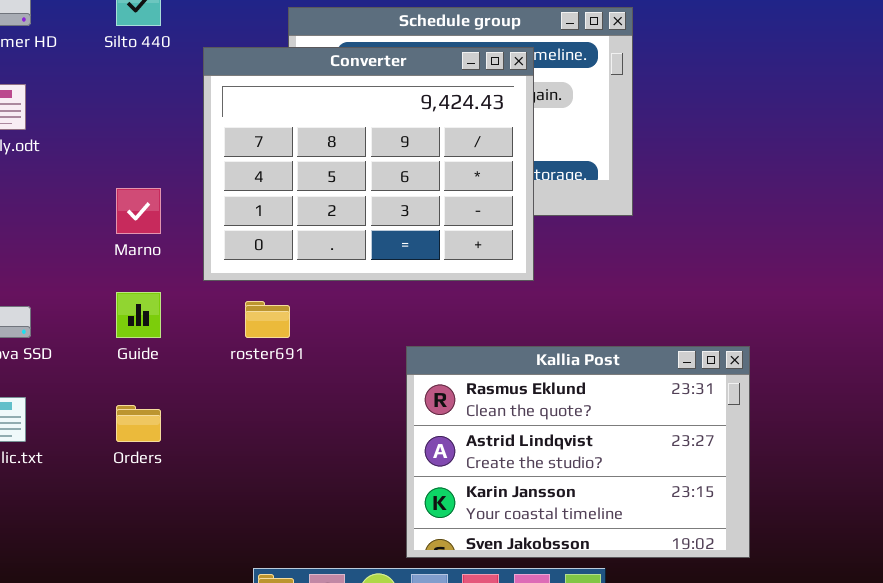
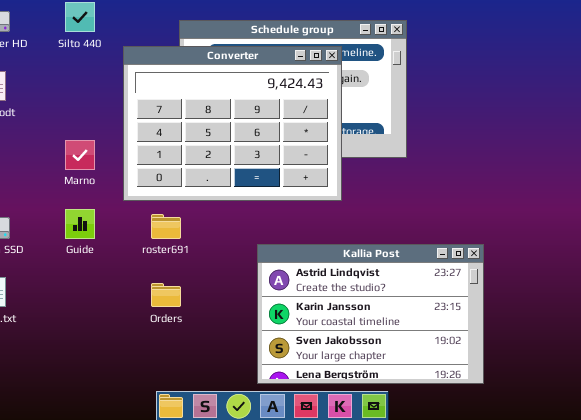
Kallia Post: [406,346,750,558] -> [257,244,484,384], scrolled down 1 row
Orders: [116,405,161,442] -> [151,283,181,307], moved

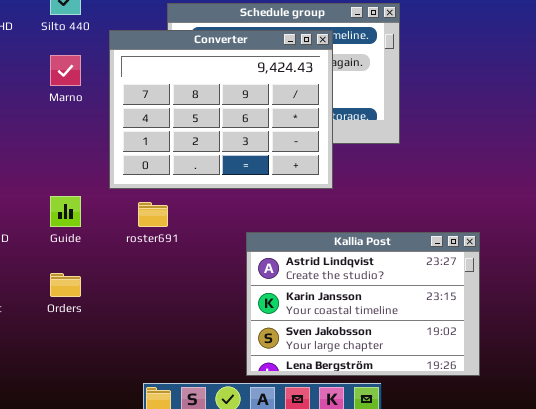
Marno: [65,140,95,170] -> [50,55,81,86], moved
Orders: [151,283,181,307] -> [50,273,81,297], moved

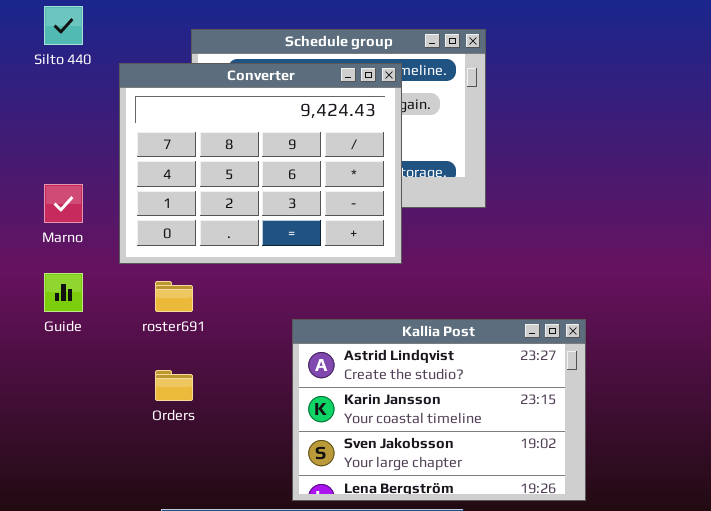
Marno: [50,55,81,86] -> [44,184,83,223], moved
Orders: [50,273,81,297] -> [155,370,193,401], moved

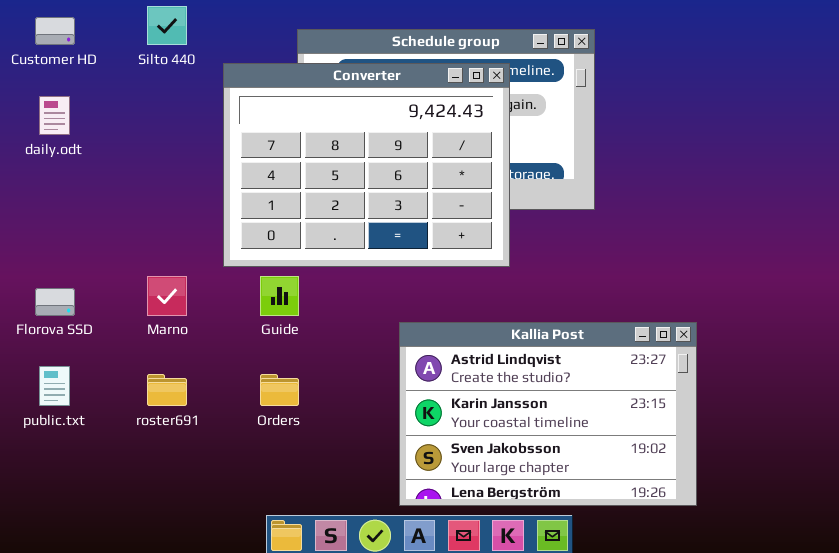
Marno: [44,184,83,223] -> [147,276,187,316], moved
Guide: [44,273,83,312] -> [260,276,299,316], moved
roster691: [155,281,193,312] -> [147,374,187,406], moved

